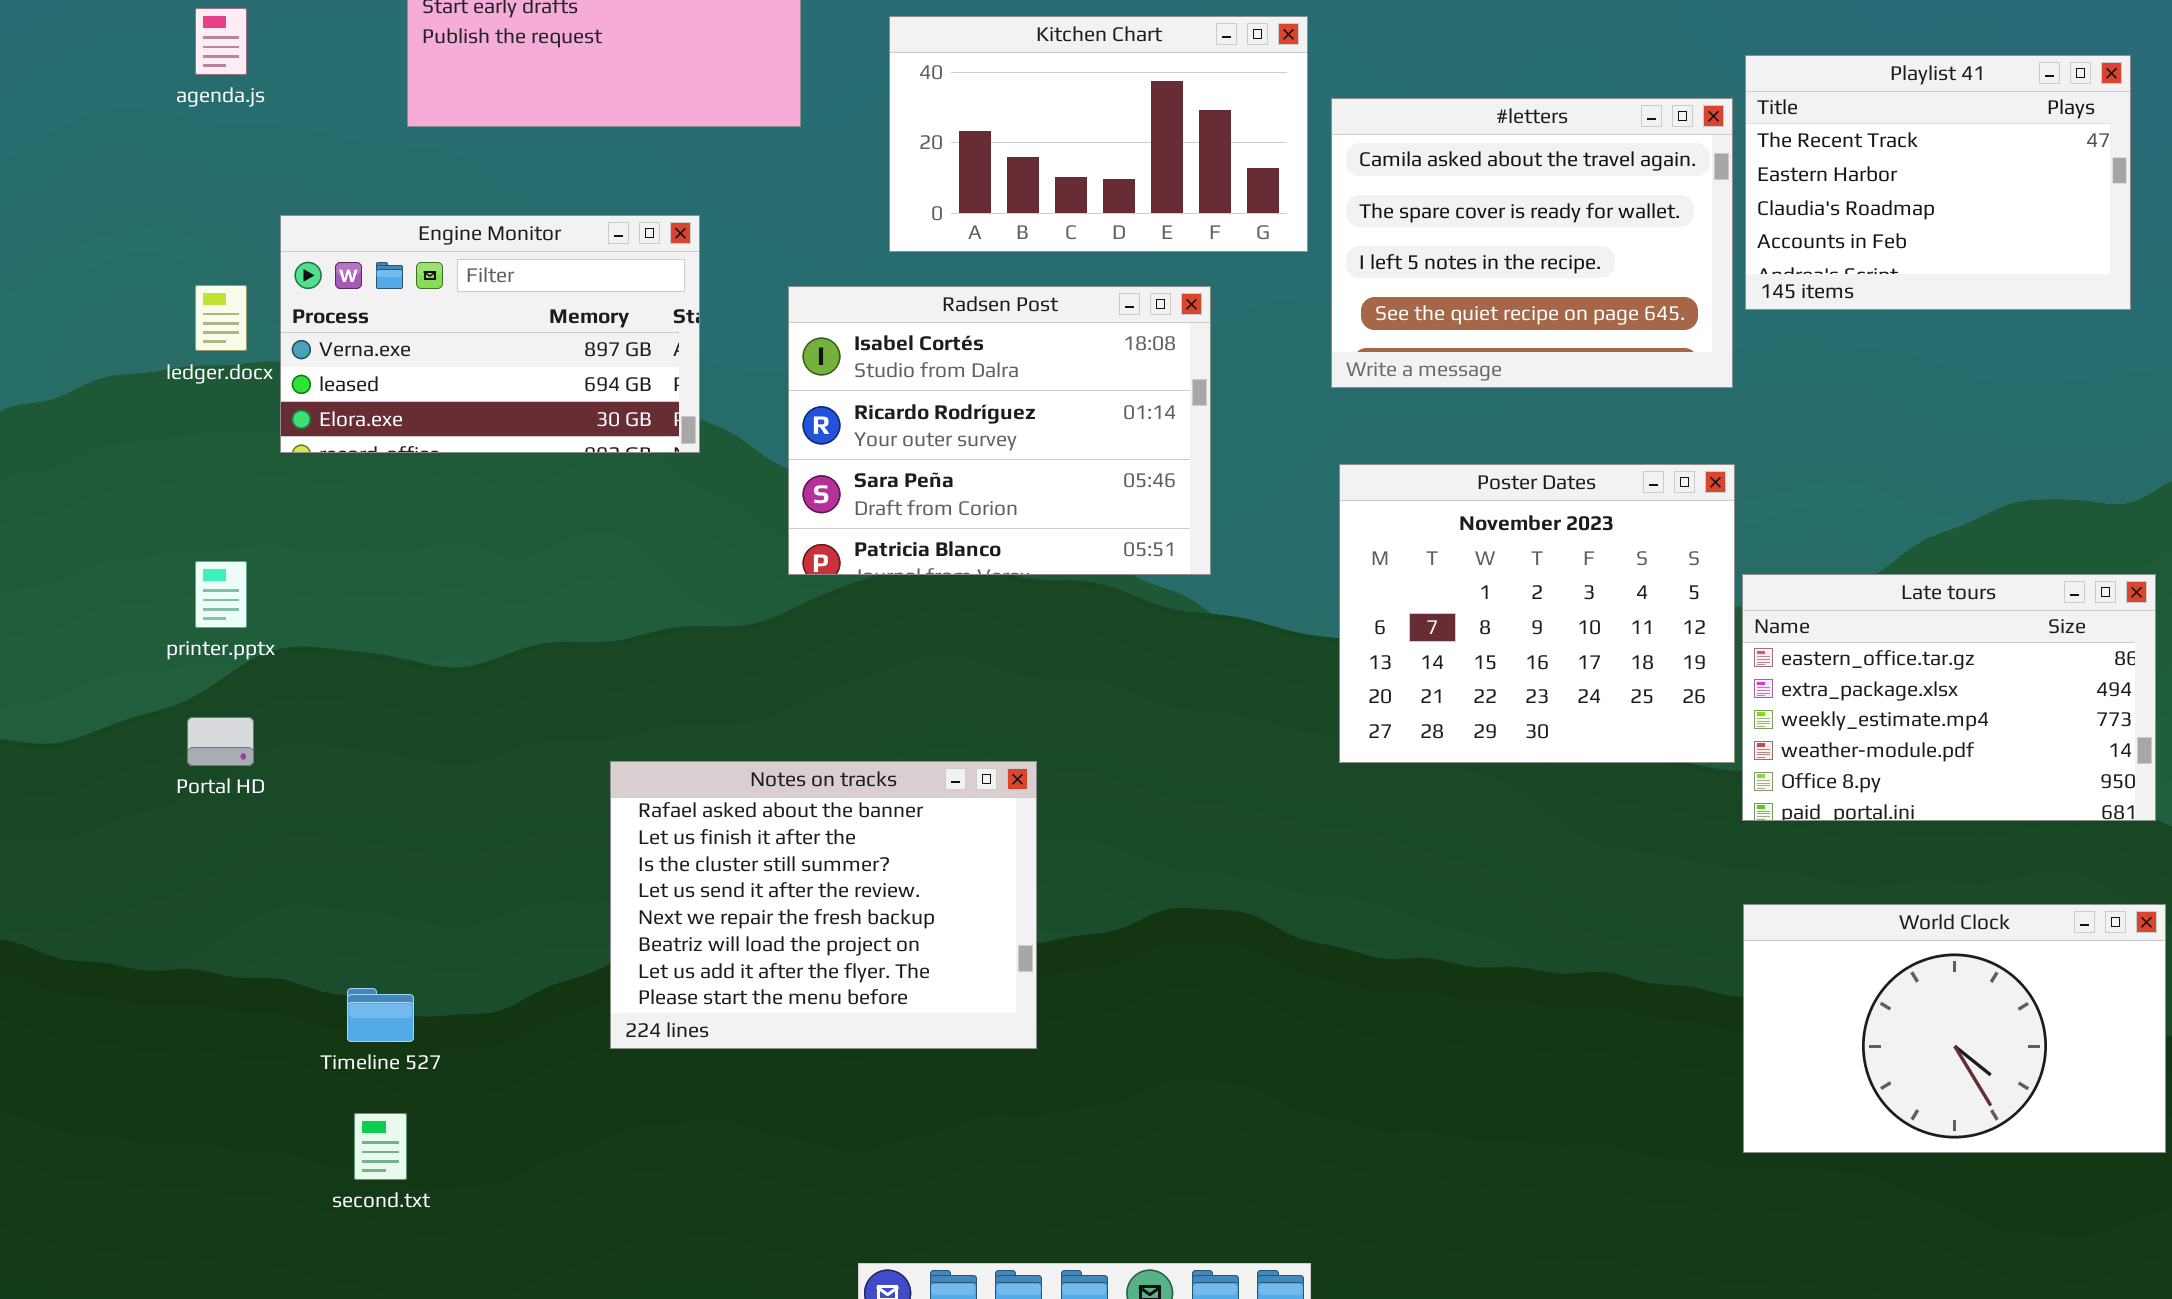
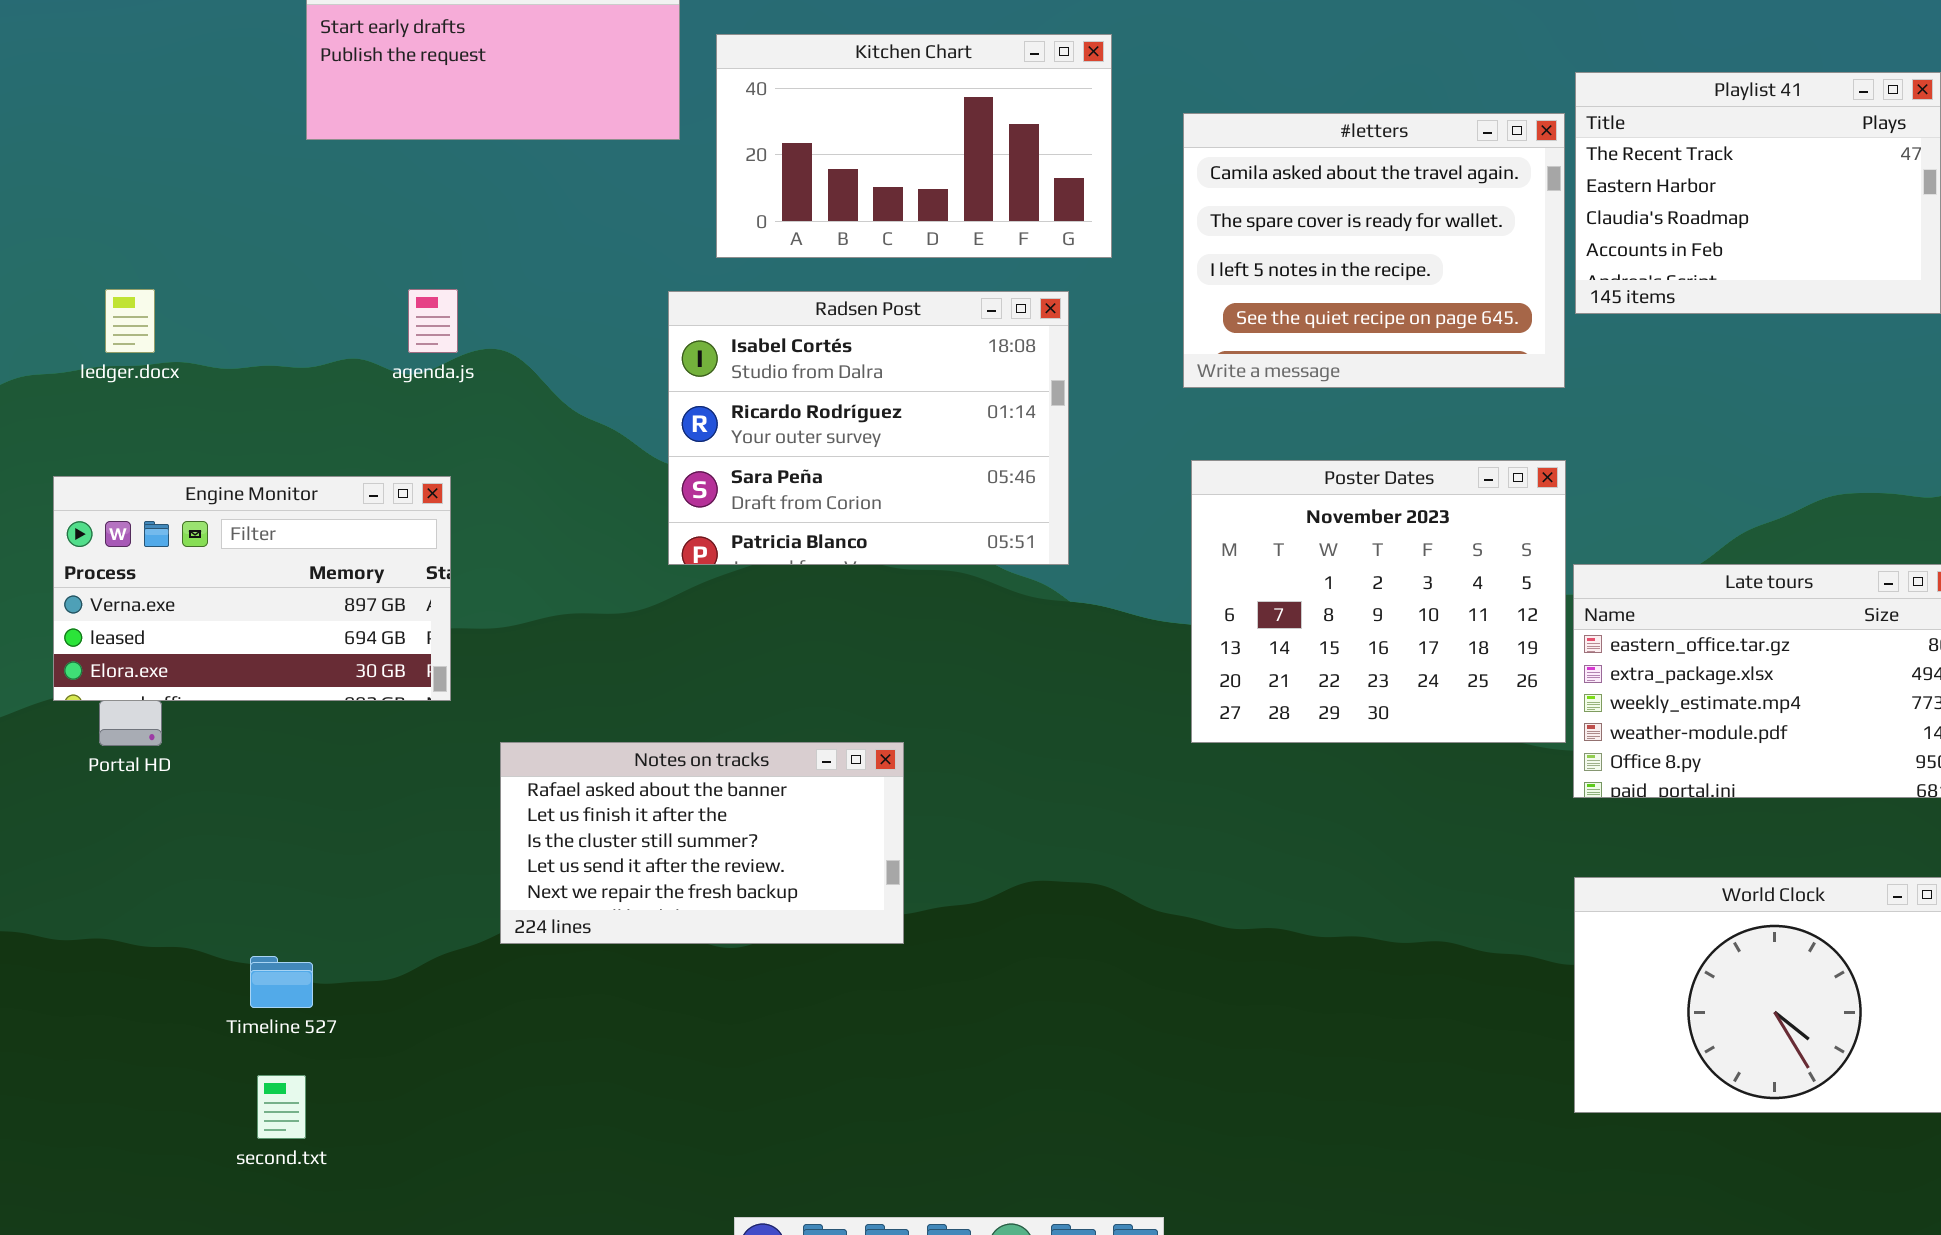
agenda.js: [195,8,247,75] -> [408,289,458,353], moved
Kitchen Chart: [889,16,1308,252] -> [716,34,1112,258], moved
Engine Monitor: [280,215,700,453] -> [53,476,451,701], moved
Notes on tracks: [610,761,1037,1049] -> [500,742,904,944], resized

